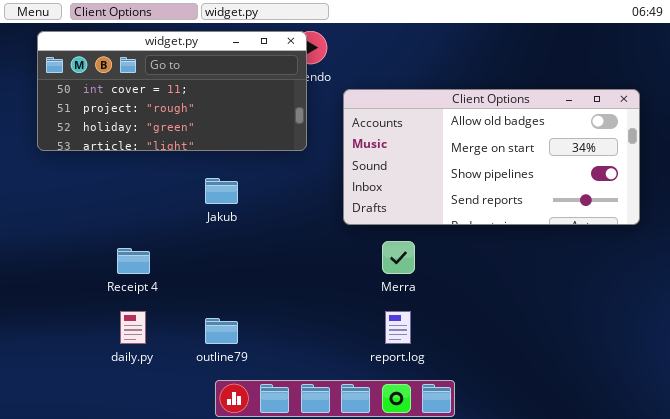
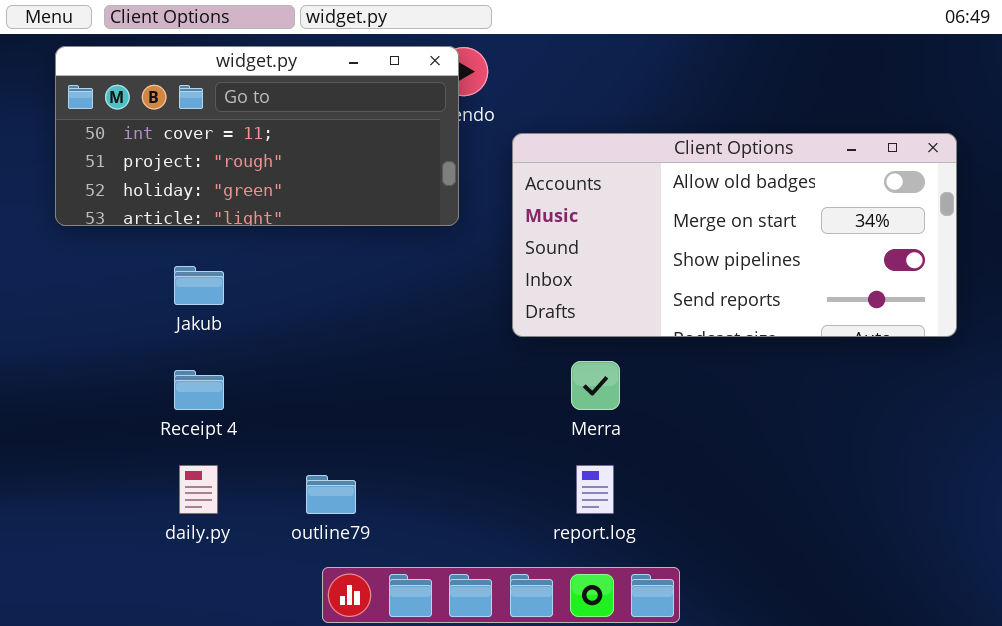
Jakub: [205,178,238,204] -> [174,266,224,305], moved

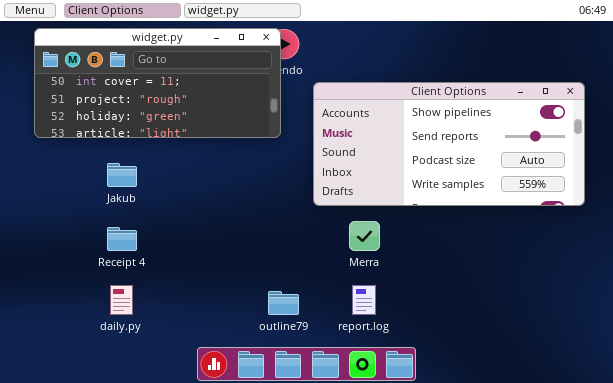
Client Options: [512,133,957,337] -> [313,82,585,206], scrolled down 2 rows
outline79: [306,475,356,514] -> [268,291,299,315], moved

